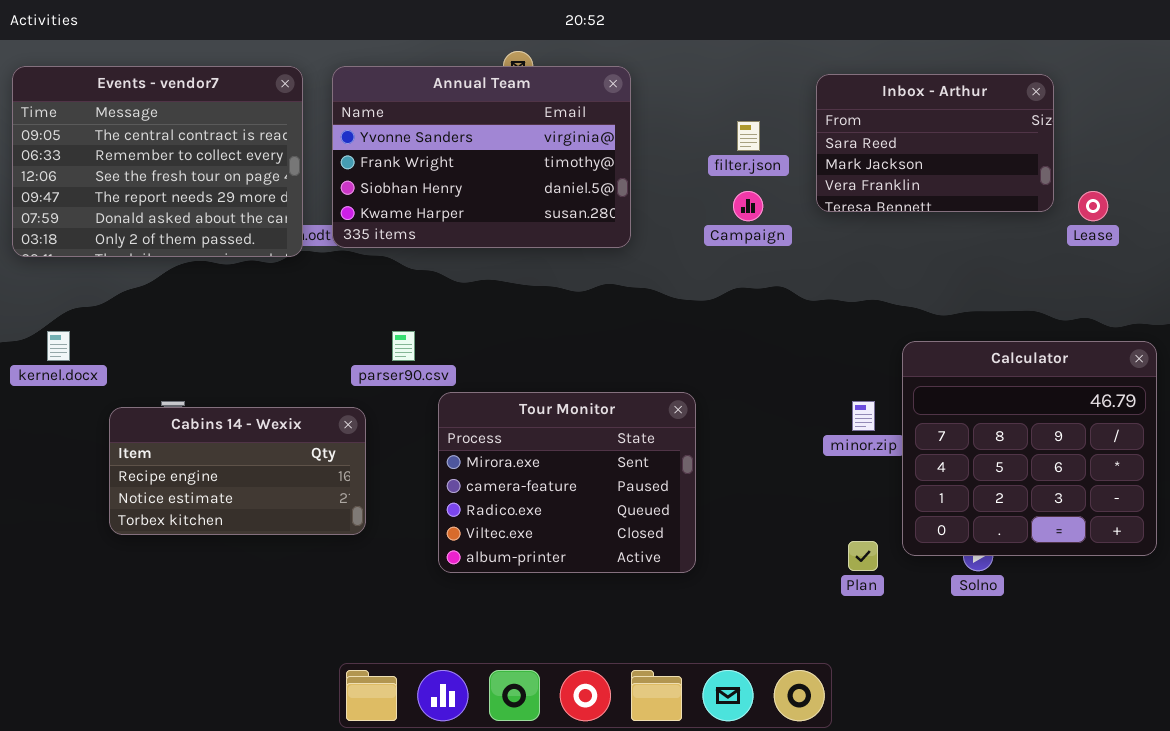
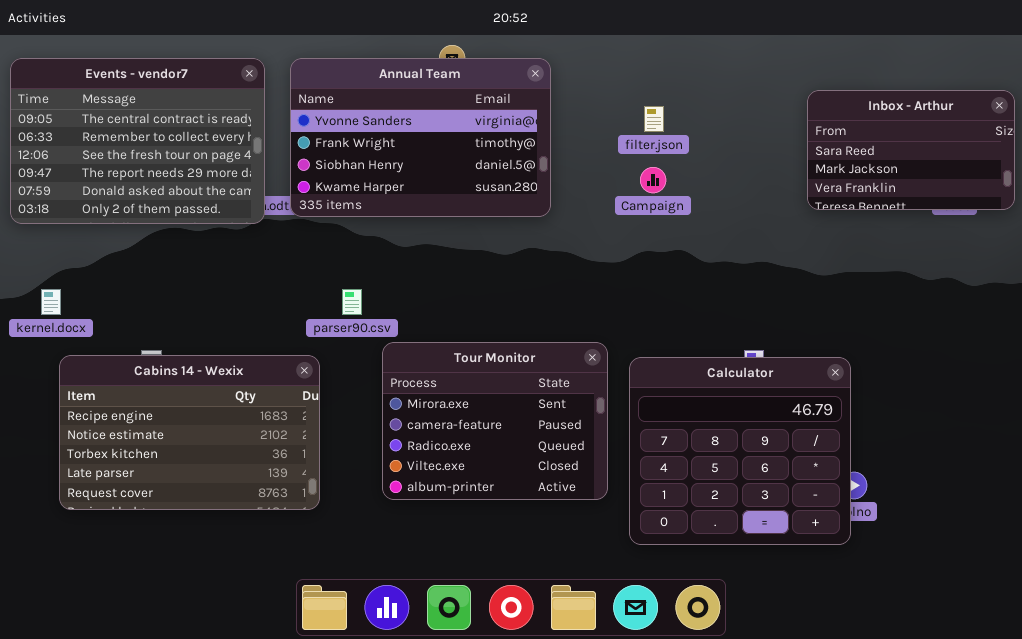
Inbox - Arthur: [816,74,1054,212] -> [807,90,1015,210], moved
Calculator: [902,341,1157,556] -> [629,357,851,545], moved
Cabins 14 - Wexix: [109,407,366,535] -> [59,355,320,510], resized

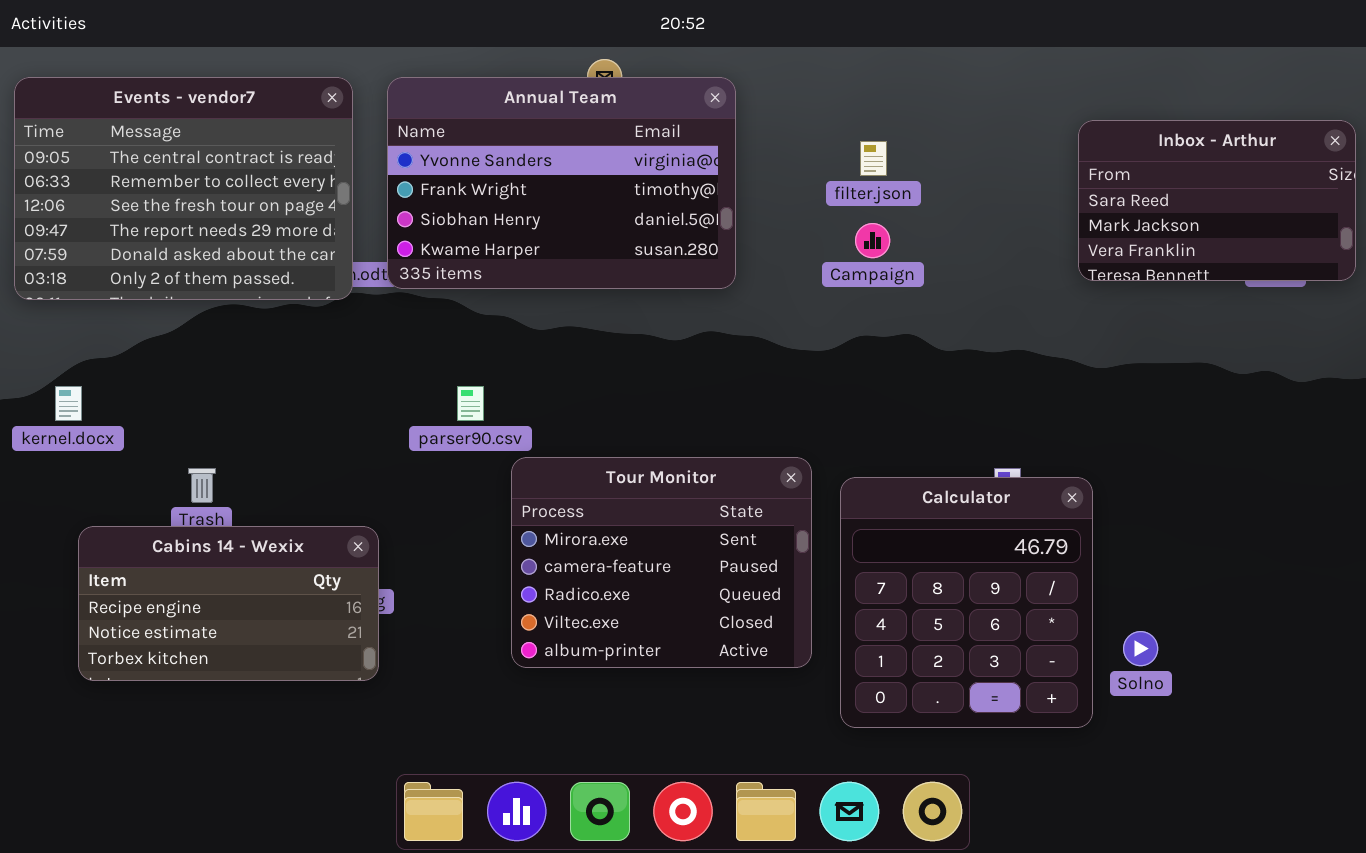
Cabins 14 - Wexix: [59,355,320,510] -> [78,526,379,681], resized
Calculator: [629,357,851,545] -> [840,477,1093,728], resized

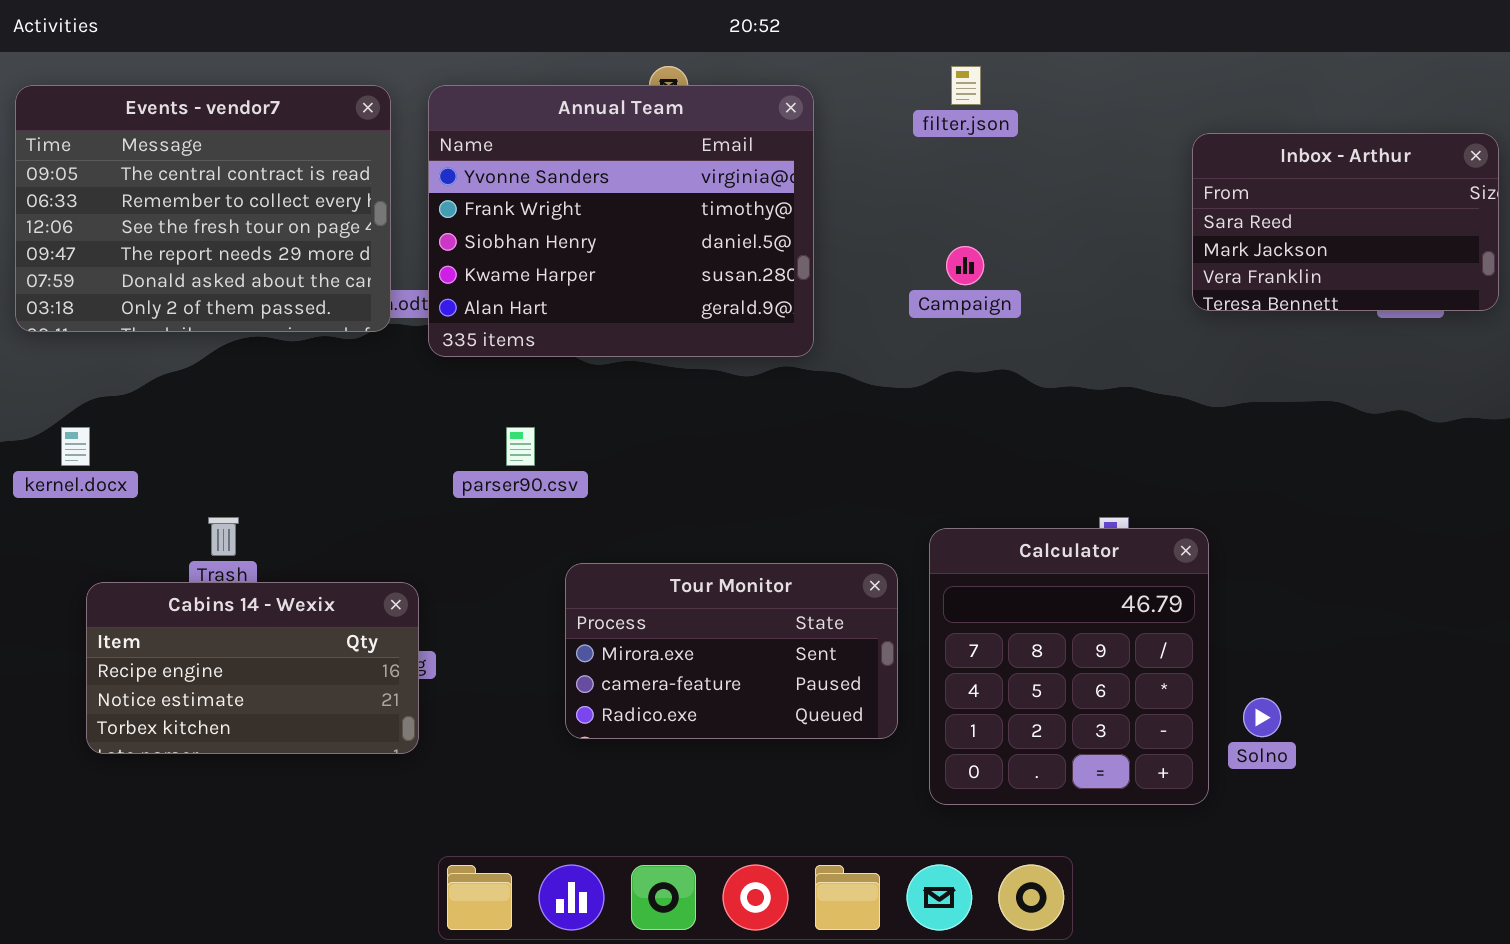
Annual Team: [387,77,736,289] -> [428,85,814,357], resized
filter.json: [860,141,887,176] -> [951,66,981,105], moved
Tour Monitor: [511,457,812,668] -> [565,563,898,739], resized

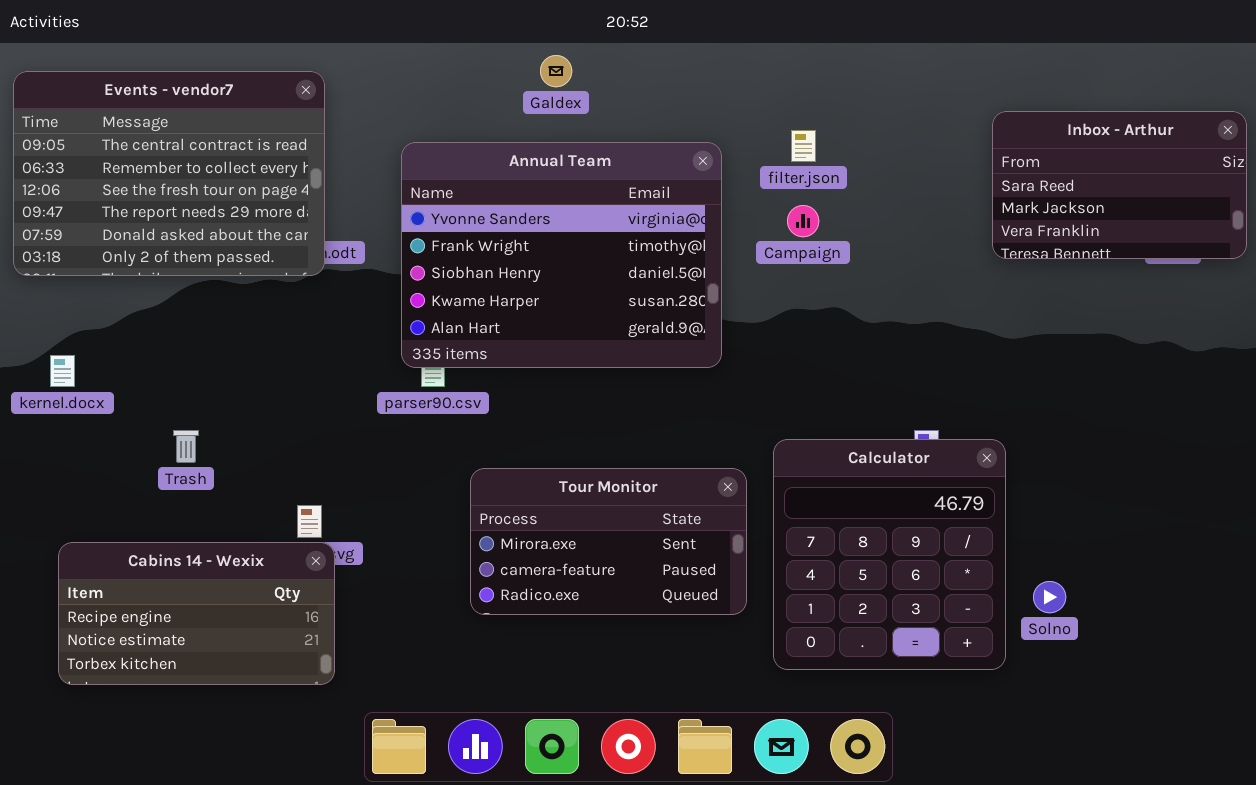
filter.json: [951,66,981,105] -> [791,130,816,162], moved
Annual Team: [428,85,814,357] -> [401,142,722,368], moved
Cabins 14 - Wexix: [86,582,419,754] -> [58,542,335,685], moved

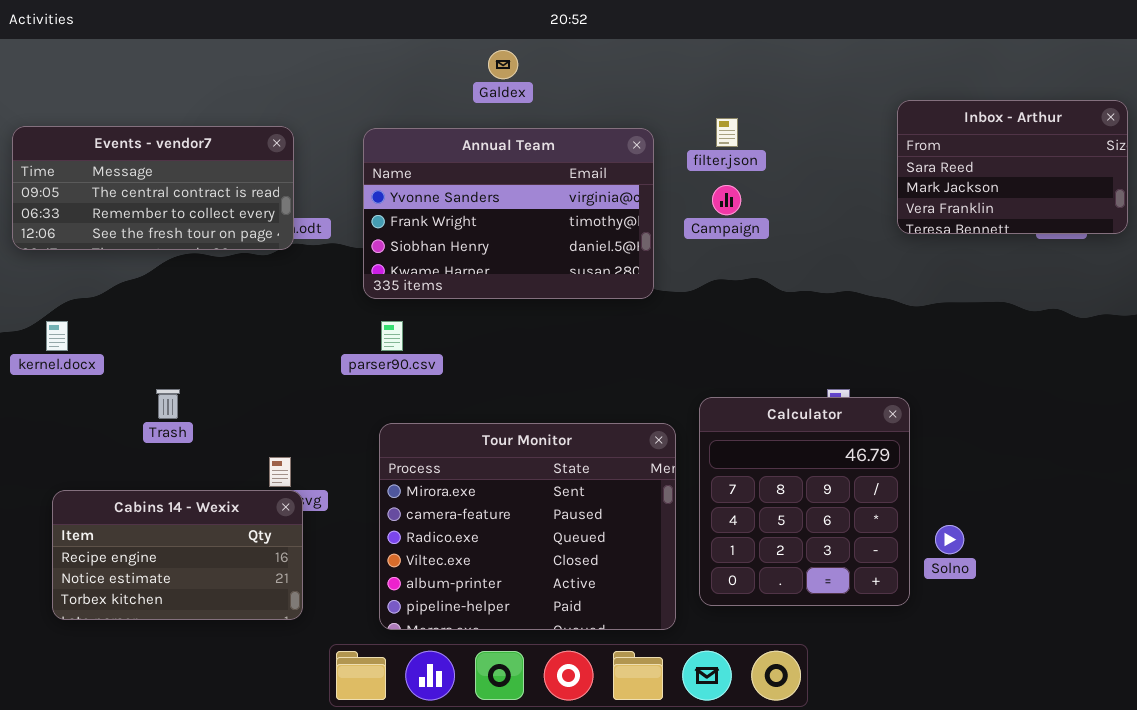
Events - vendor7: [13,71,325,276] -> [12,126,294,250], resized
Annual Team: [401,142,722,368] -> [363,128,654,299], resized
Tour Monitor: [470,468,747,615] -> [379,423,676,630], resized

